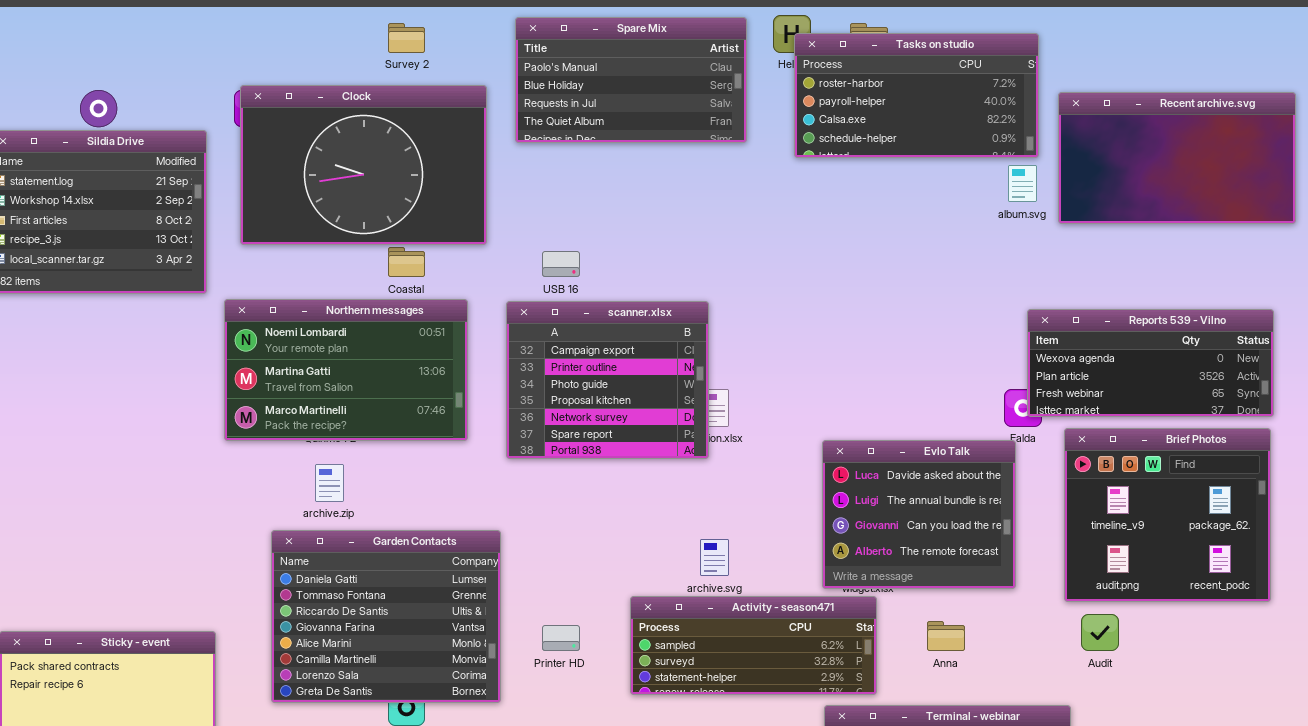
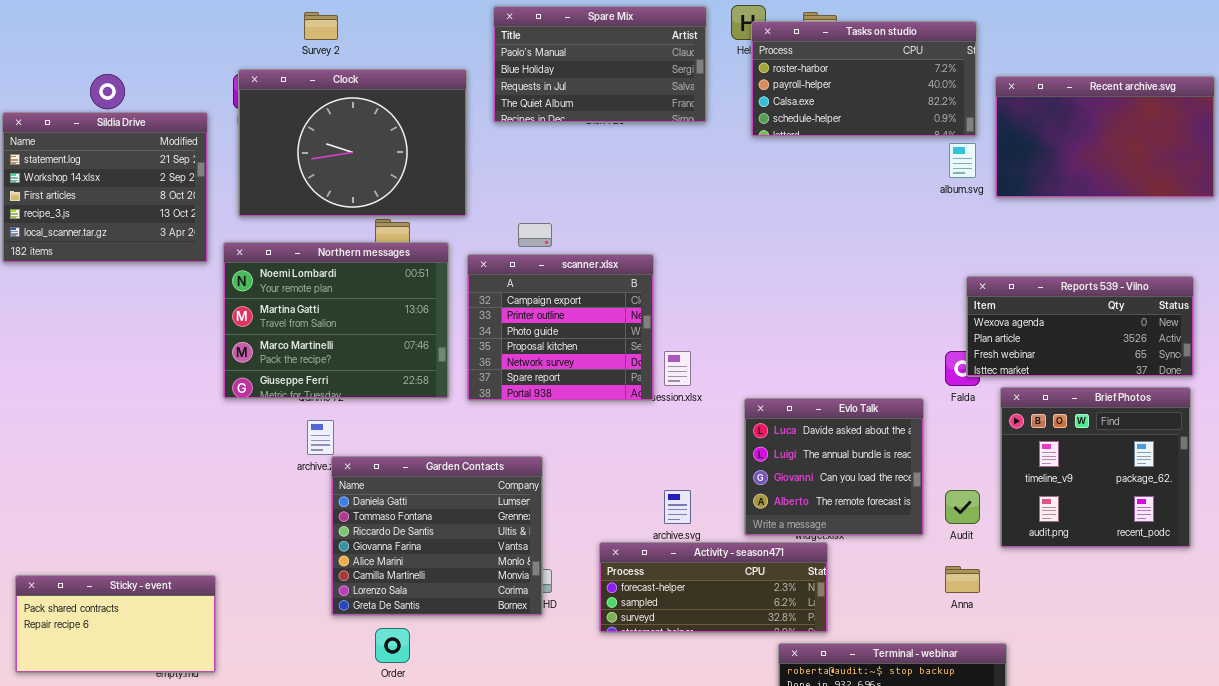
Survey 2: [388,23,425,53] -> [304,12,338,40], moved
Northern messages: [224,299,468,441] -> [223,242,449,399], resized
scanner.xlsx: [506,301,709,459] -> [467,254,654,401], moved
Evlo Talk: [822,440,1016,589] -> [744,398,924,536], moved
Garden Contacts: [271,530,501,703] -> [331,456,543,616], moved
Activity - season471: [630,596,877,695] -> [599,542,828,633], scrolled up 1 row
Audit: [1081,614,1119,651] -> [945,490,980,524], moved
Anna: [927,621,965,651] -> [945,566,980,593], moved

